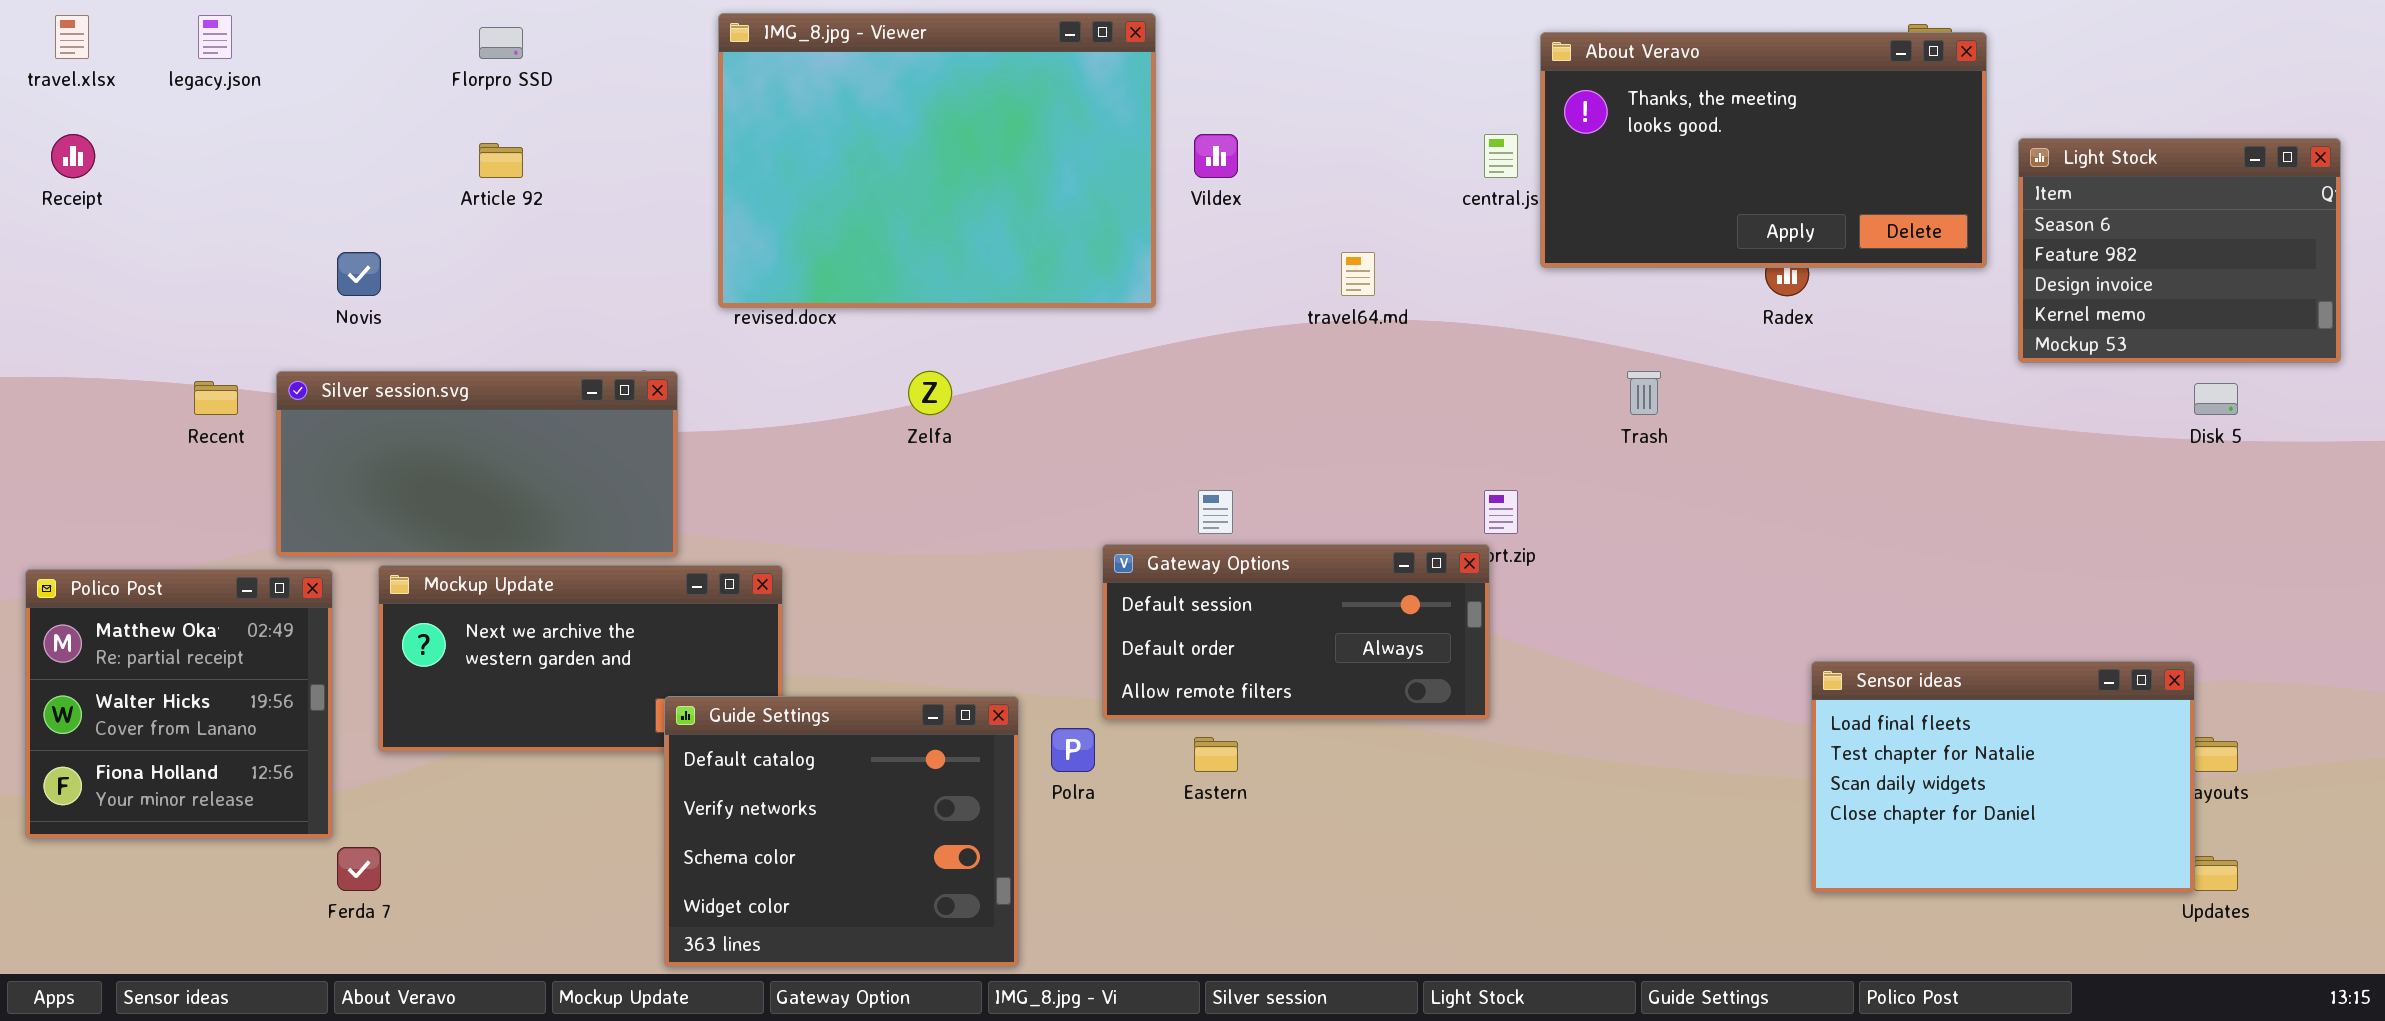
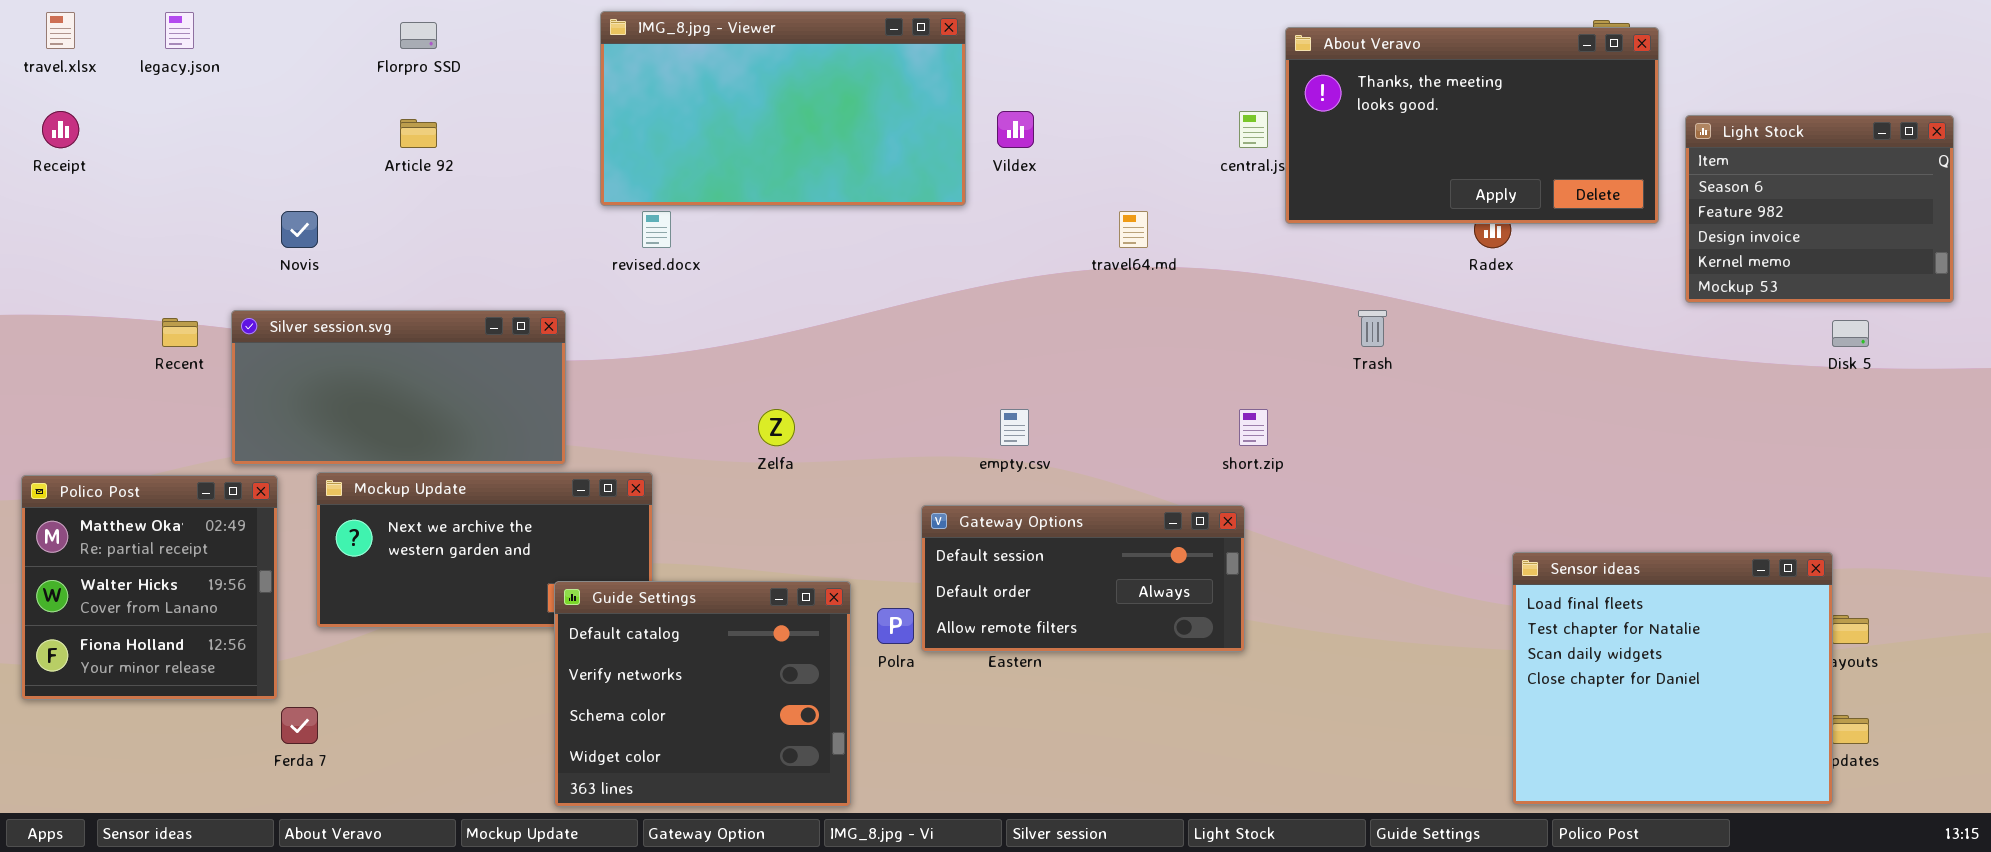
IMG_8.jpg - Viewer: [718,13,1156,308] -> [600,11,966,206], resized
Zelfa: [908,371,952,415] -> [758,409,795,446], moved
Gateway Options: [1102,544,1490,720] -> [921,505,1245,652], moved
Sensor ideas: [1811,661,2195,893] -> [1512,552,1833,805], resized

